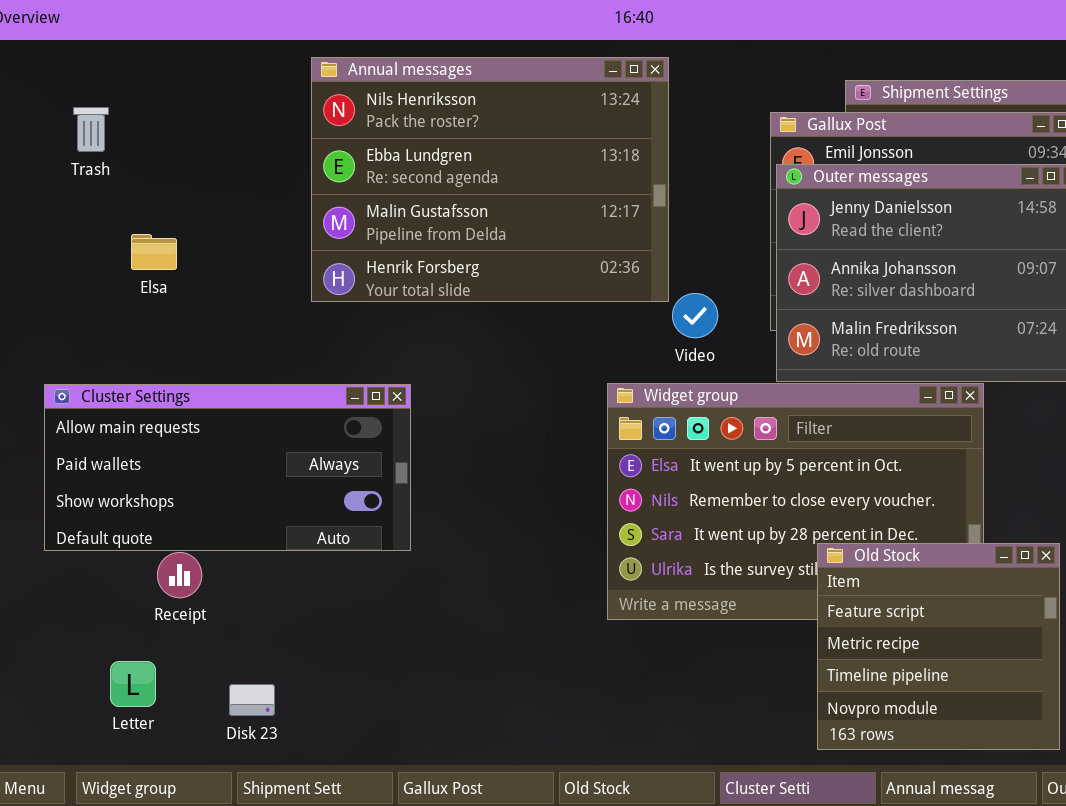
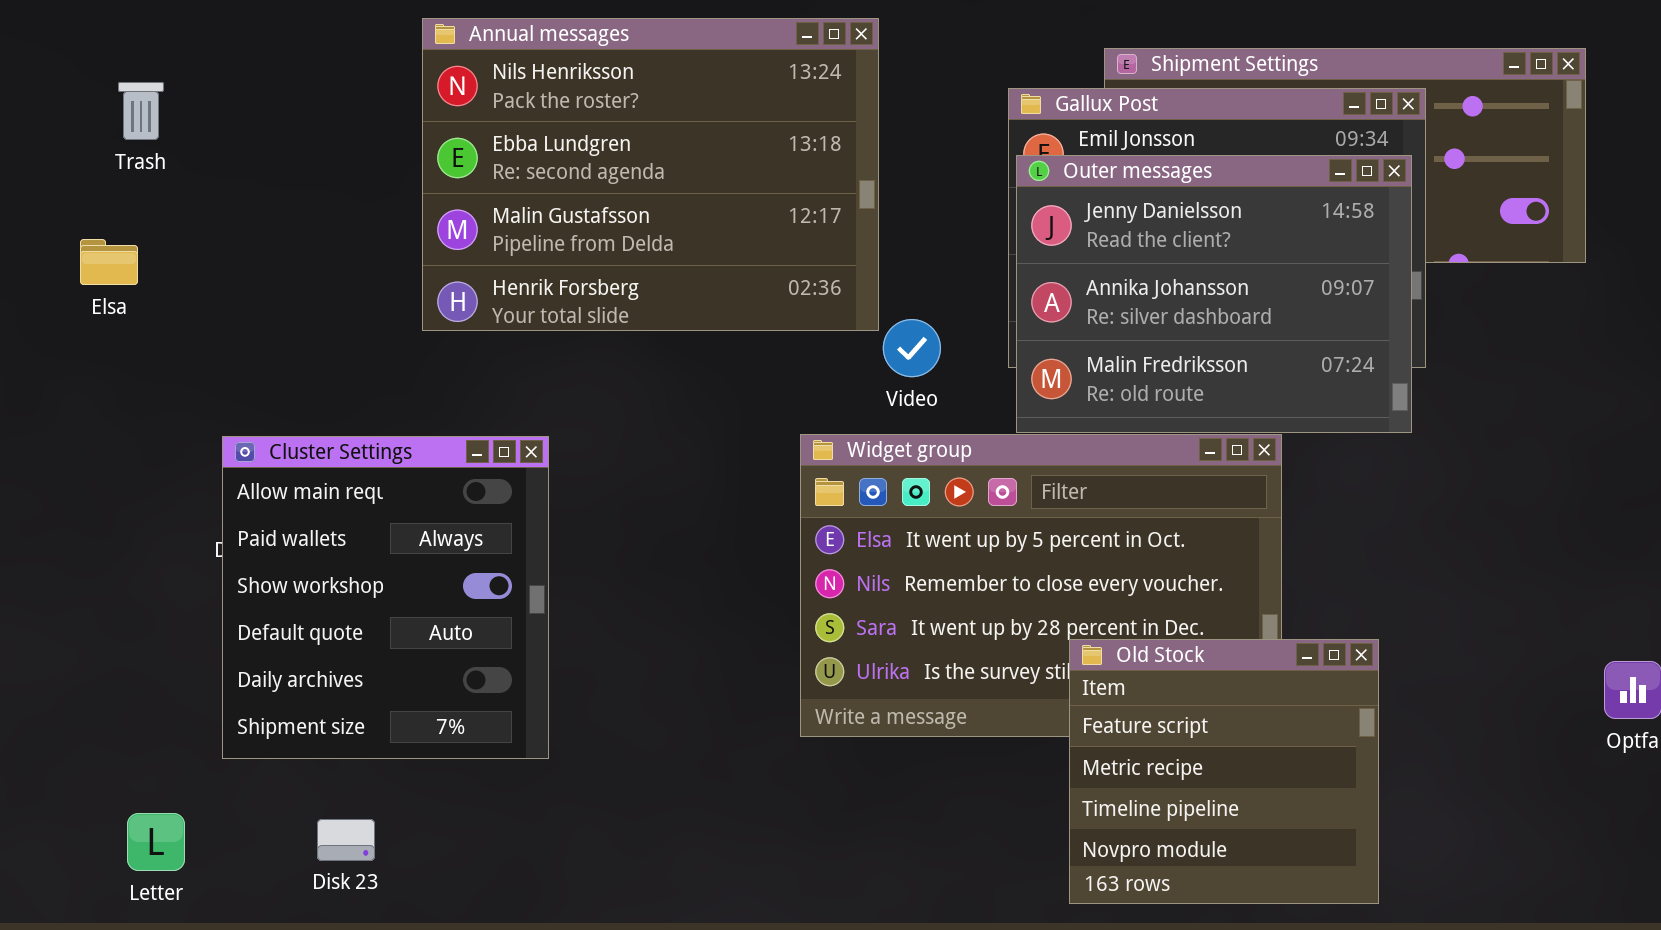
Elsa: [131,234,177,270] -> [80,239,138,285], moved
Cluster Settings: [44,384,411,551] -> [222,436,549,759], resized
Letter: [110,661,156,707] -> [127,813,185,871], moved

